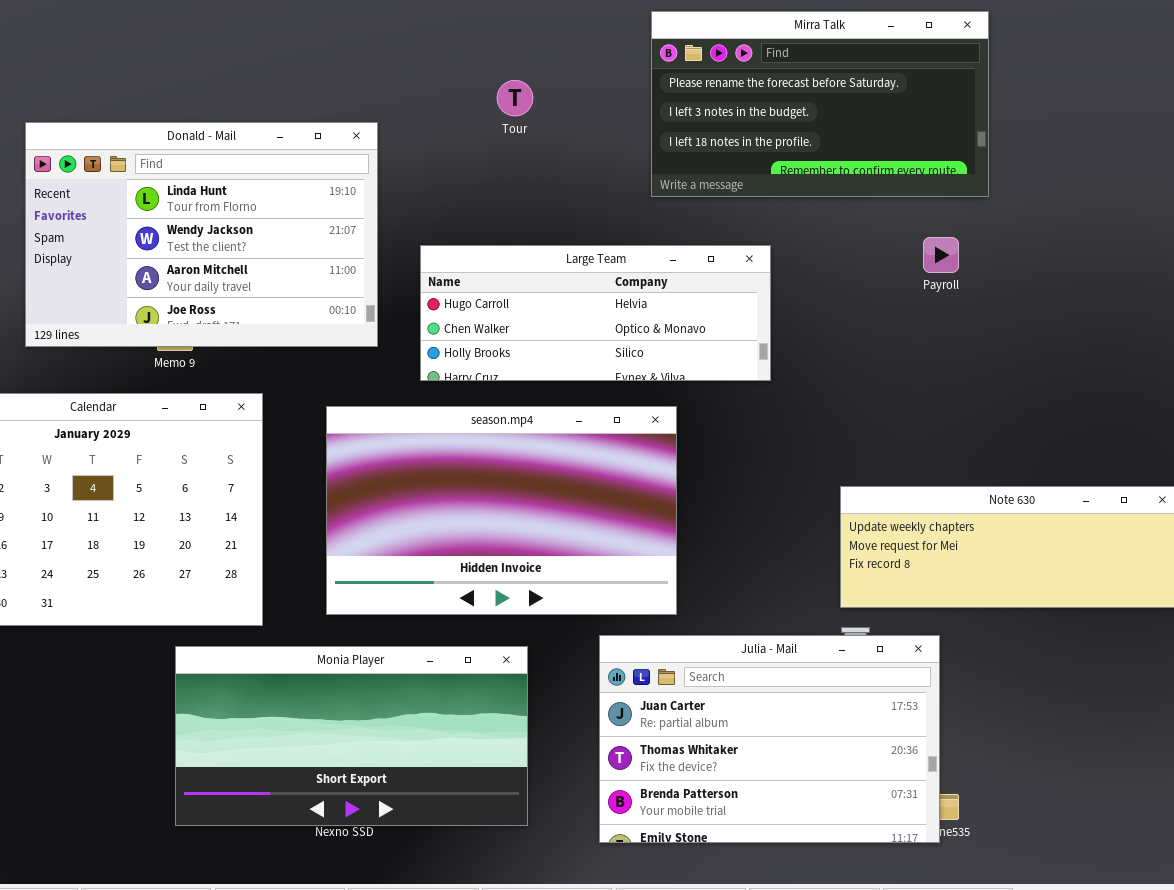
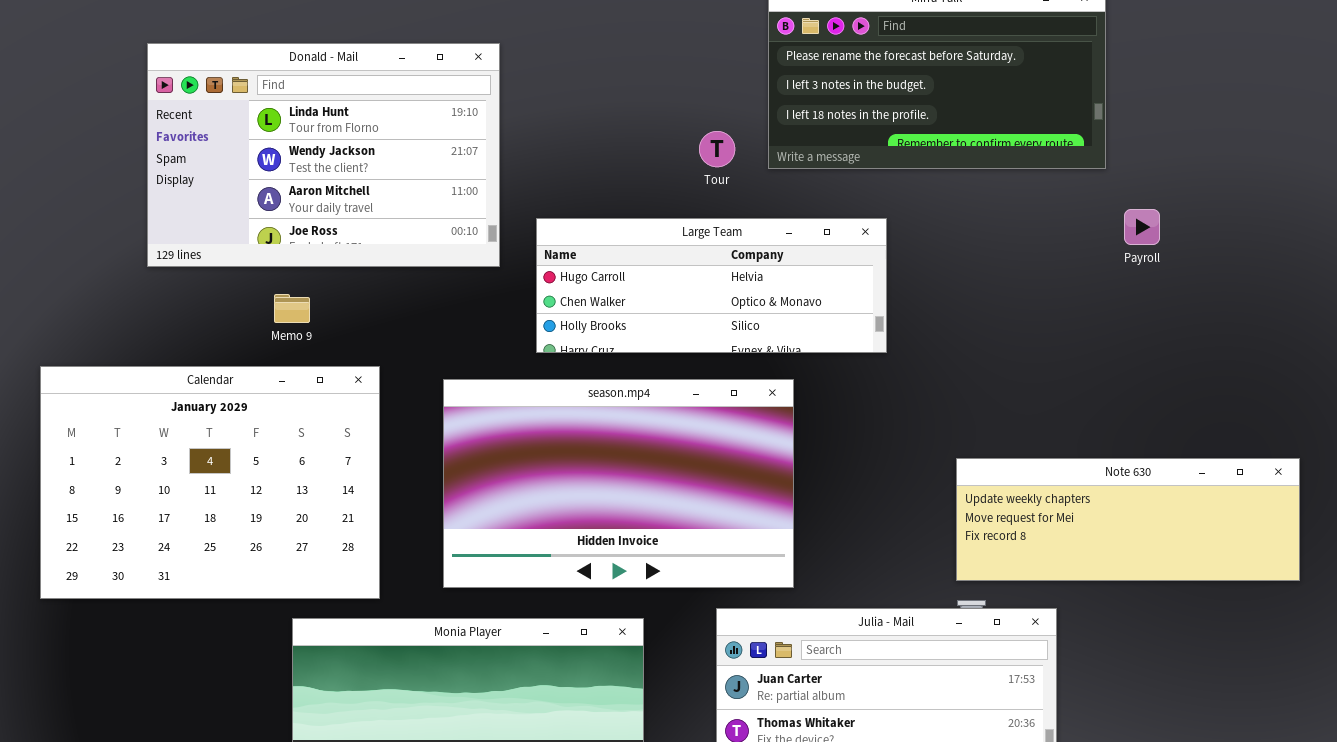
Tour: [497,80,533,116] -> [699,131,735,167], moved
Donald - Mail: [25,122,378,347] -> [147,43,500,267], moved
Payroll: [923,237,959,273] -> [1124,209,1160,245], moved

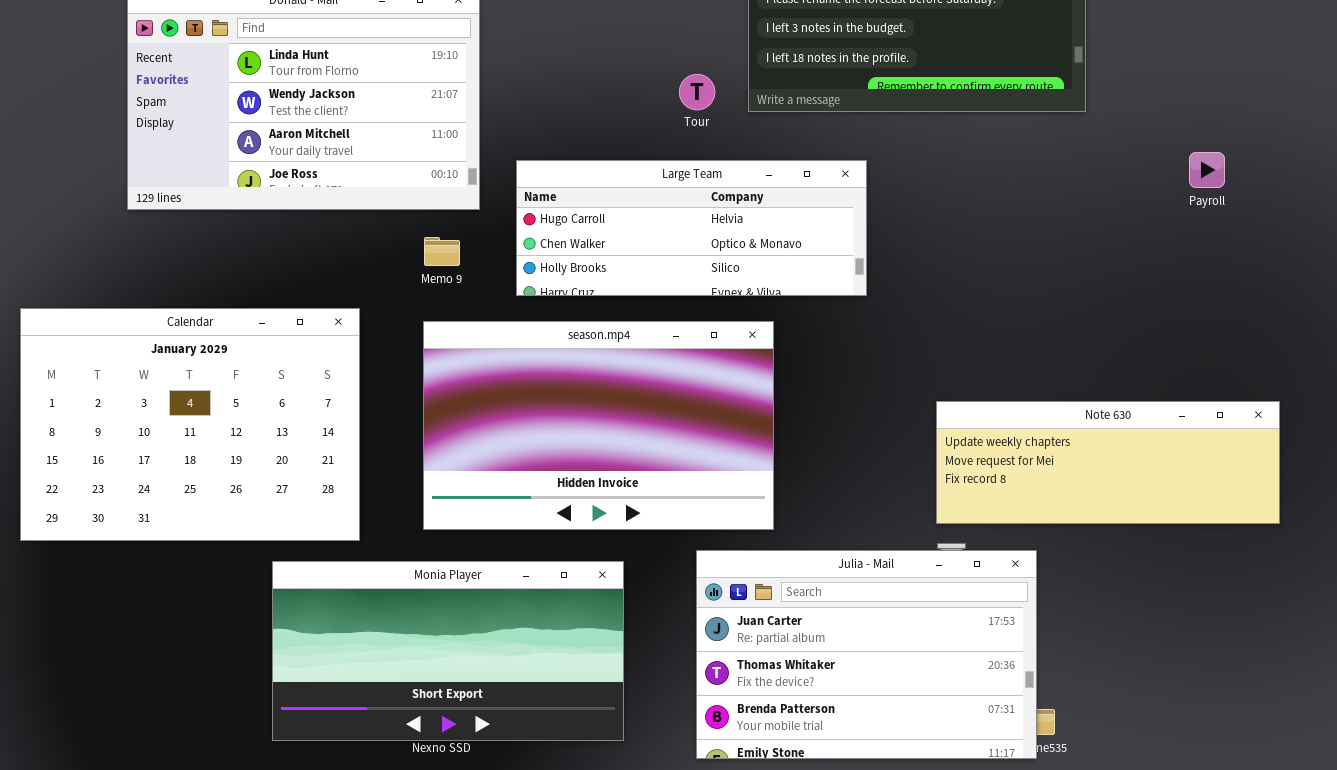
Payroll: [1124,209,1160,245] -> [1189,152,1225,188], moved
Memo 9: [274,294,310,323] -> [424,237,460,266], moved

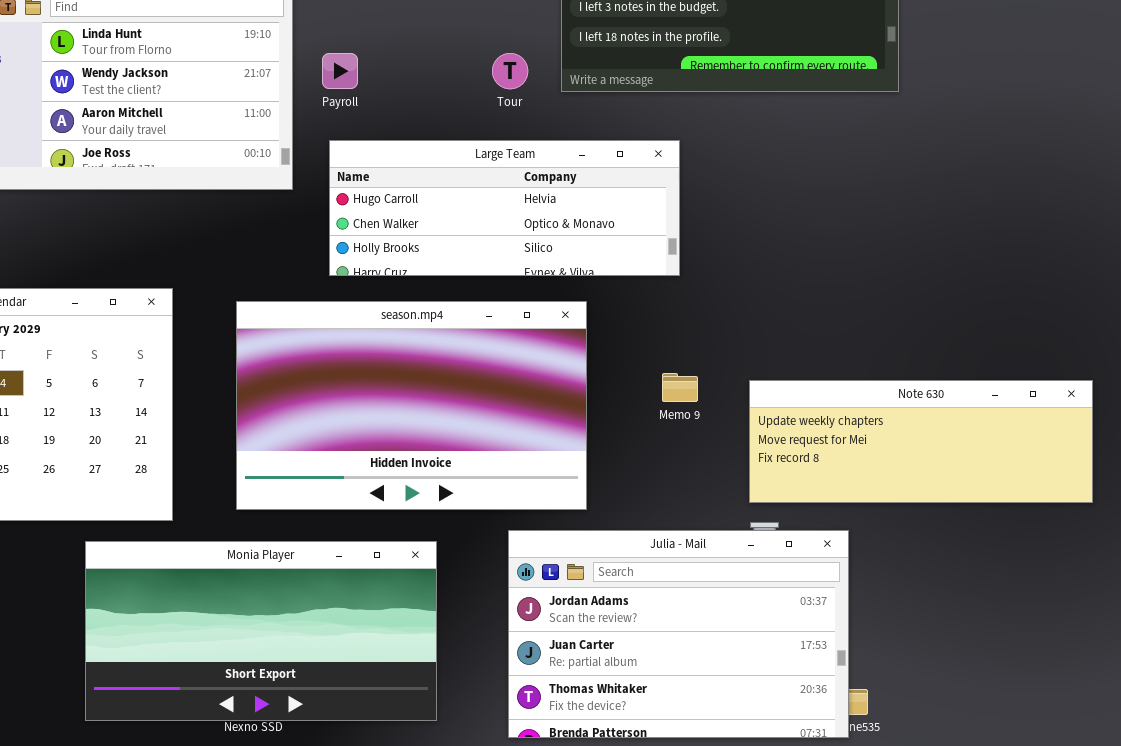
Payroll: [1189,152,1225,188] -> [322,53,358,89], moved
Memo 9: [424,237,460,266] -> [662,373,698,402], moved
Julia - Mail: [696,550,1037,759] -> [508,530,849,738], scrolled up 1 row

